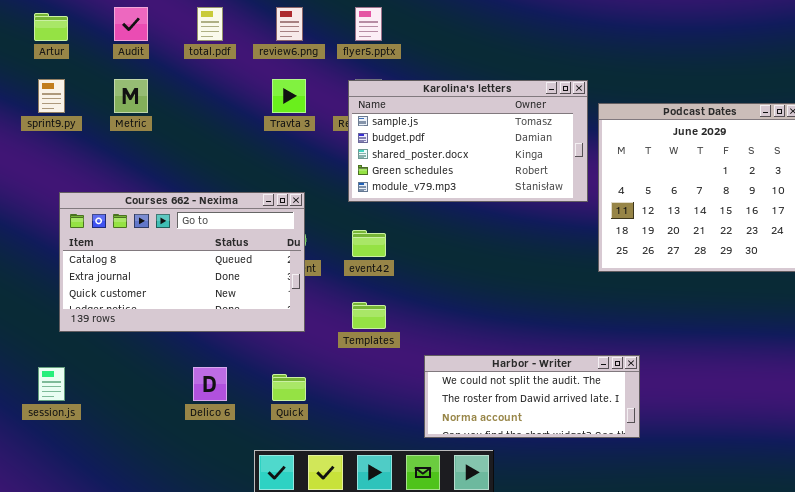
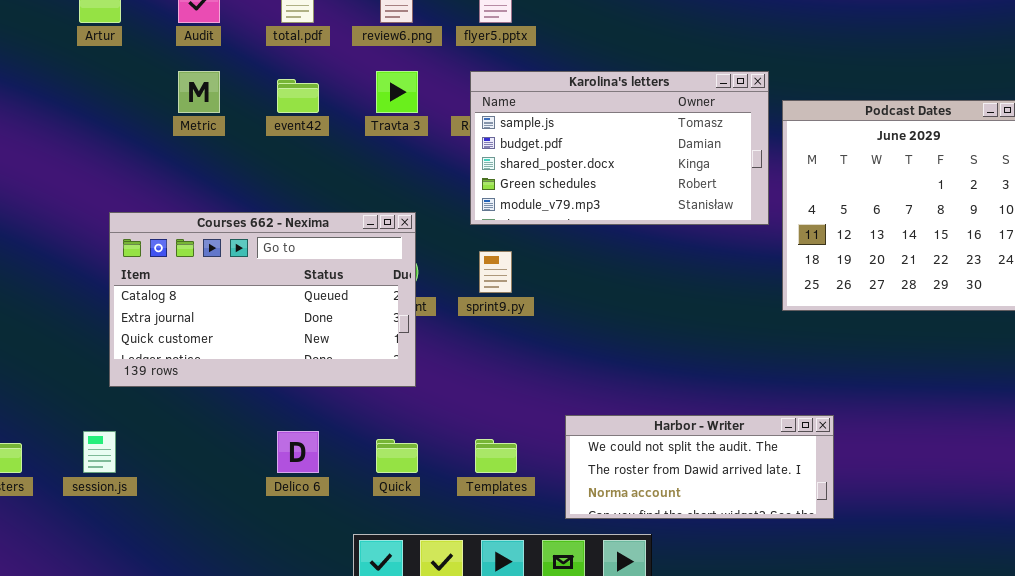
sprint9.py: [38,79,65,113] -> [479,251,512,293], moved
event42: [352,230,386,257] -> [277,79,319,113], moved
Templates: [352,302,386,329] -> [475,439,517,473], moved

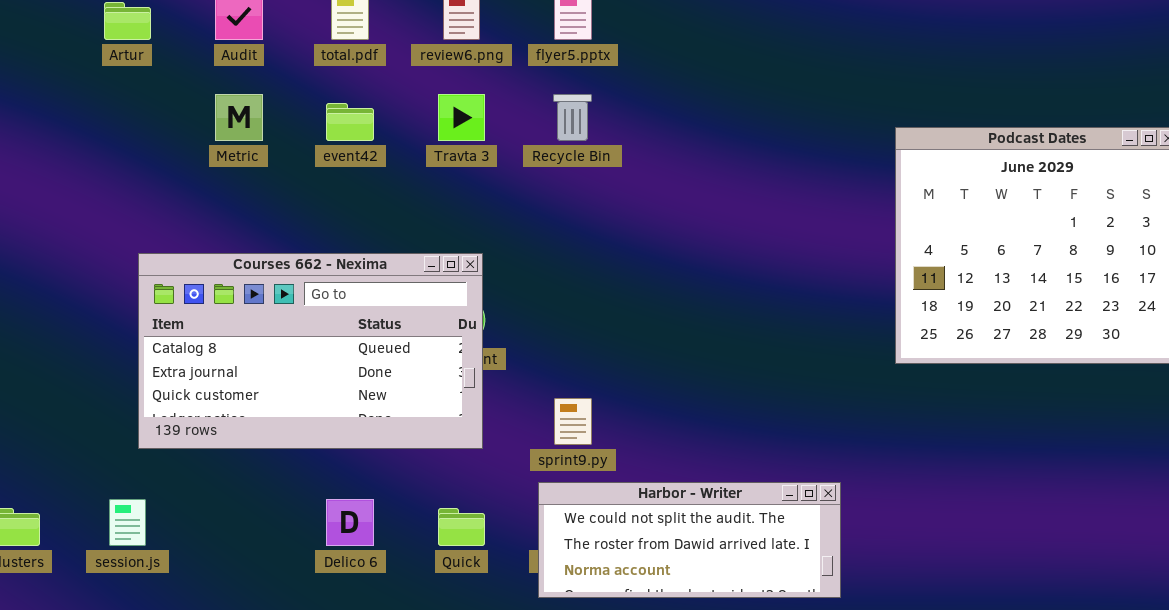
Karolina's letters: [470,71,769,225] -> none, closed
sprint9.py: [479,251,512,293] -> [554,398,592,445], moved
Harbor - Writer: [565,415,834,519] -> [538,482,841,598], moved

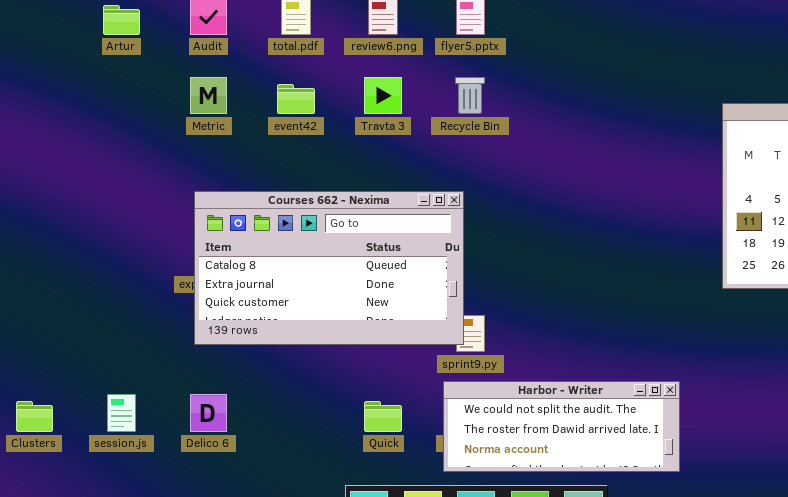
Courses 662 - Nexima: [138,253,483,449] -> [194,191,464,345], moved
Delico 6: [326,499,374,546] -> [190,394,227,432], moved

